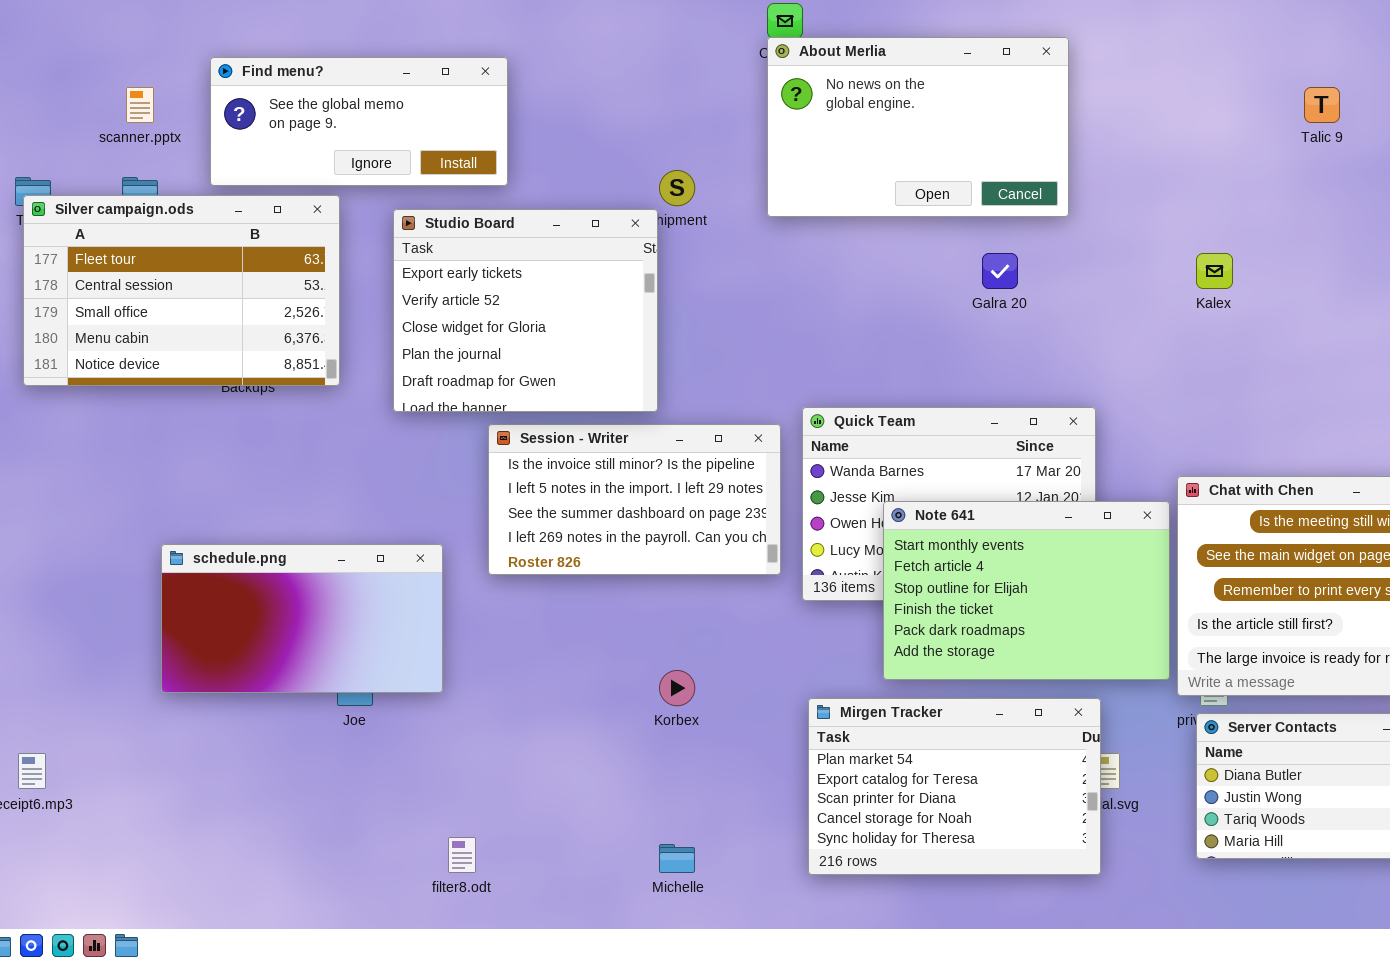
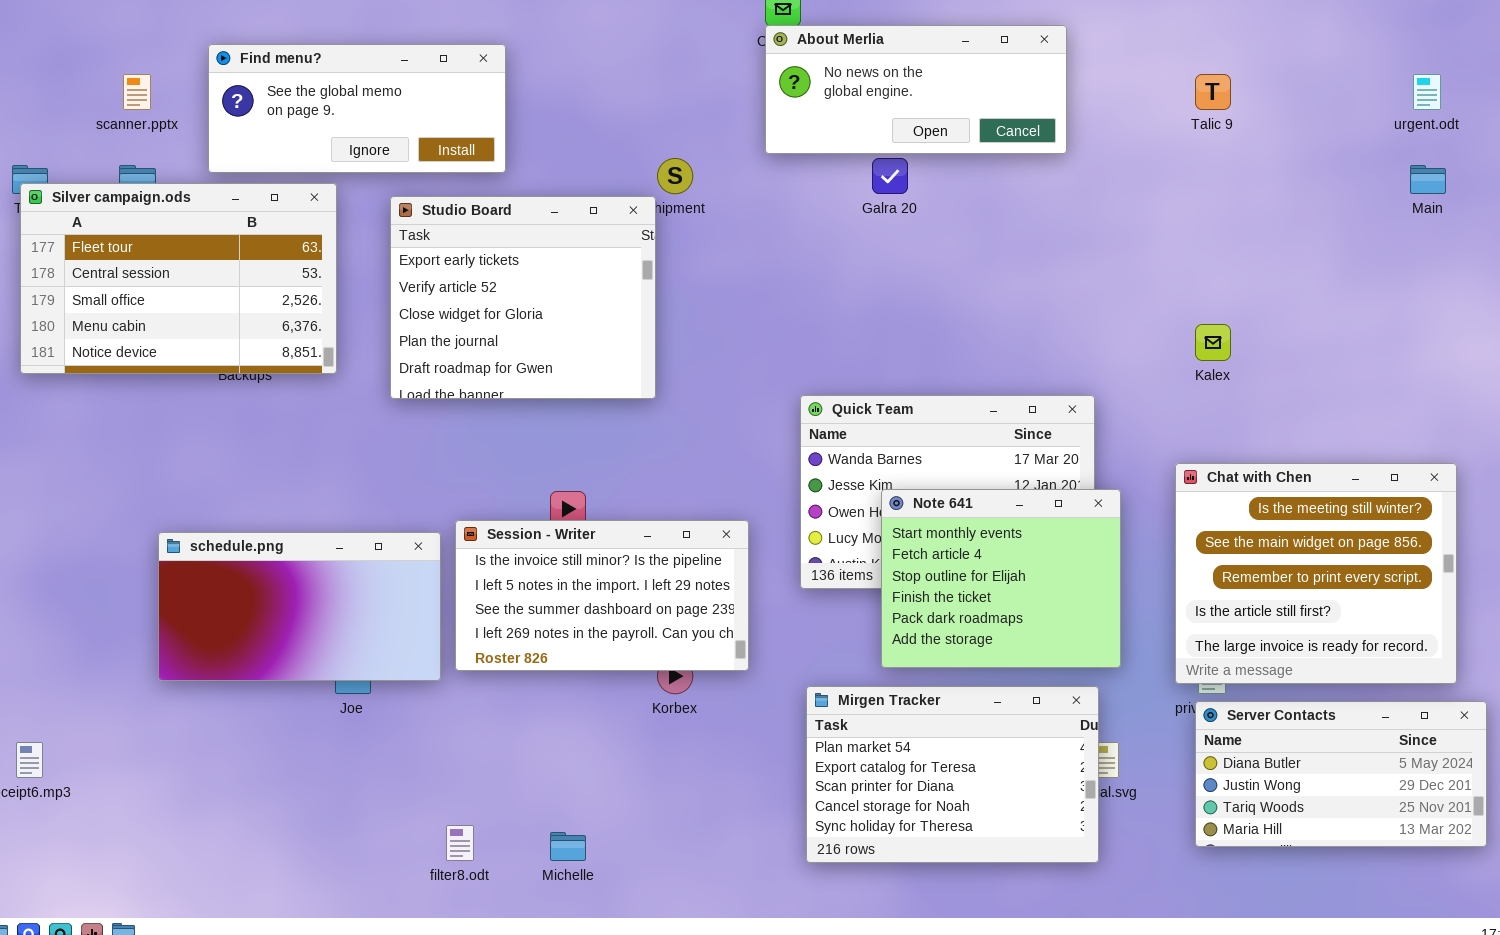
About Merlia: [767,37,1069,217] -> [765,25,1067,154], resized
Talic 9: [1304,87,1340,123] -> [1195,74,1231,110], moved
Galra 20: [982,253,1018,289] -> [872,158,908,194], moved
Kalex: [1196,253,1233,289] -> [1195,324,1231,361], moved
Session - Writer: [488,424,781,575] -> [455,520,749,671], moved
Note 641: [883,501,1170,680] -> [881,489,1121,668], resized
Michelle: [659,844,695,873] -> [550,832,586,861], moved

